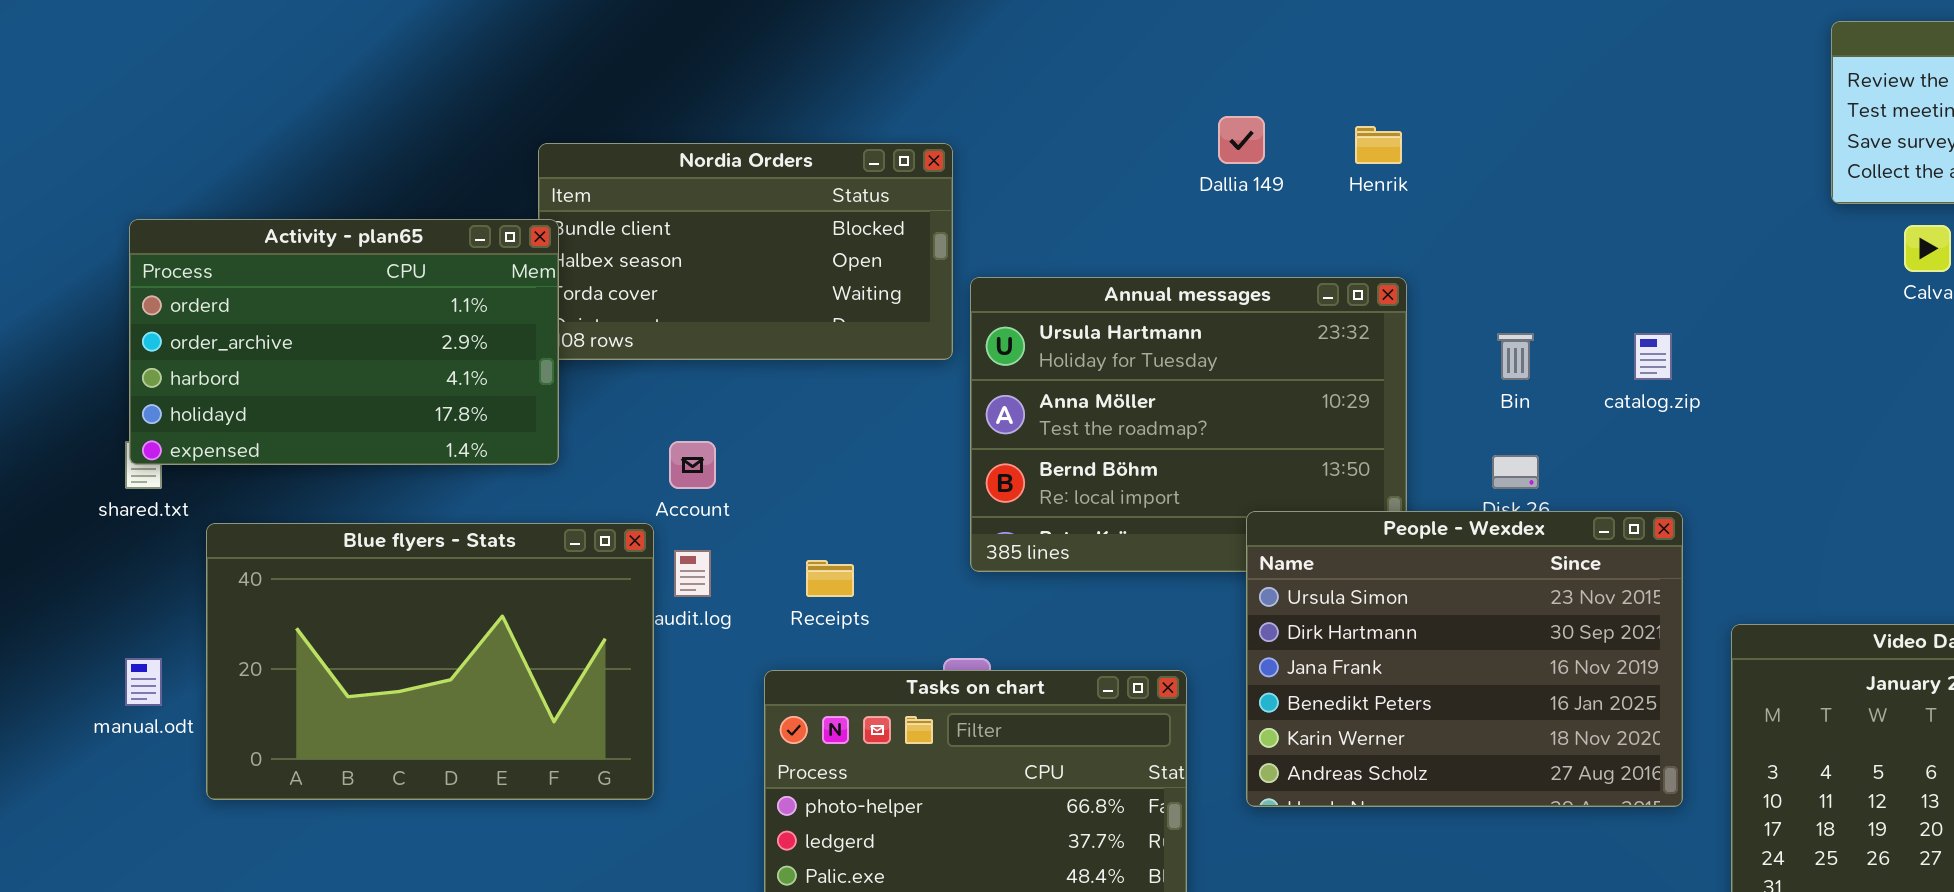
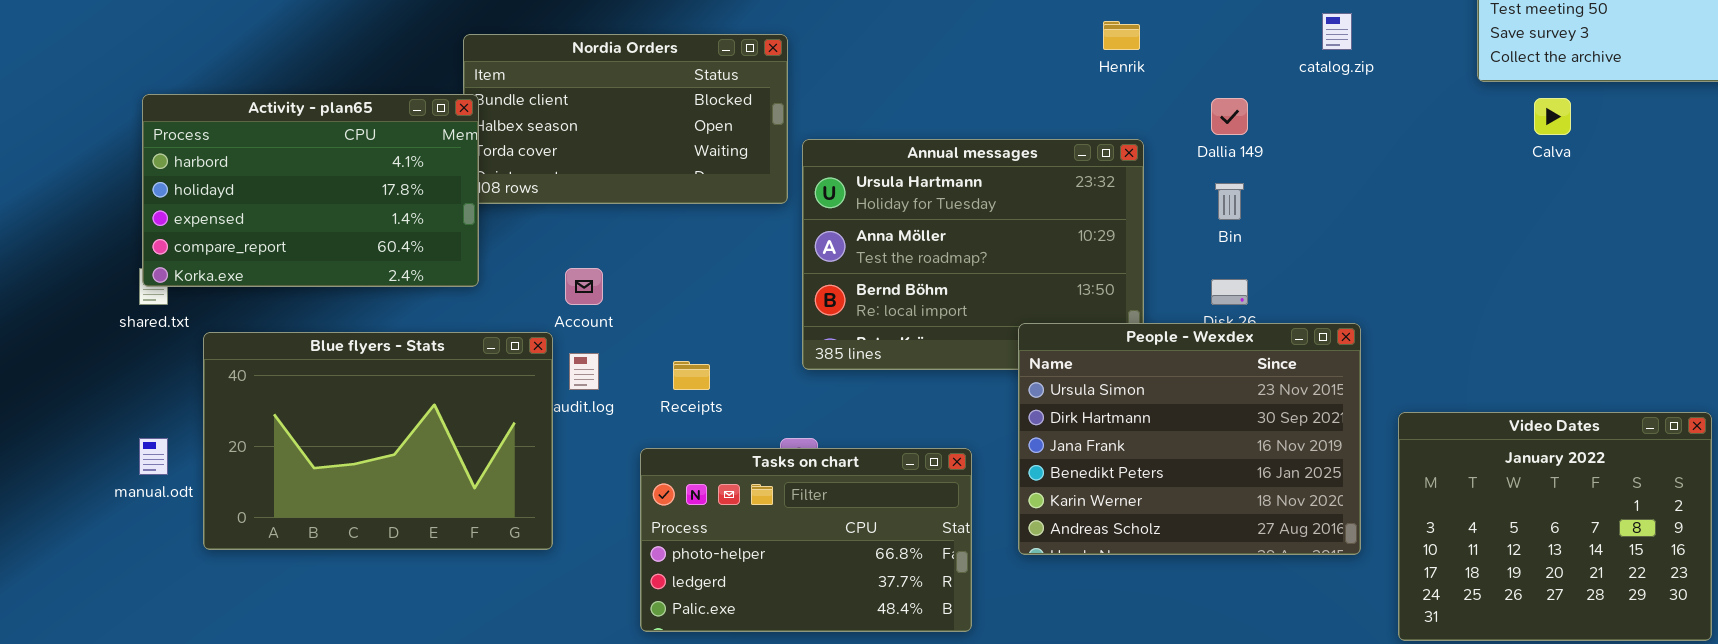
Dallia 149: [1218,116,1265,164] -> [1211,98,1248,135], moved
Activity - plan65: [129,219,559,465] -> [142,94,479,287], scrolled down 2 rows
catalog.zip: [1634,333,1672,380] -> [1322,13,1352,50], moved

